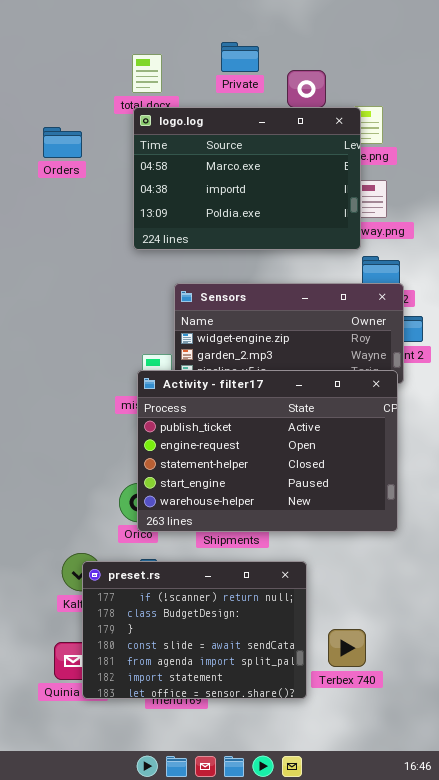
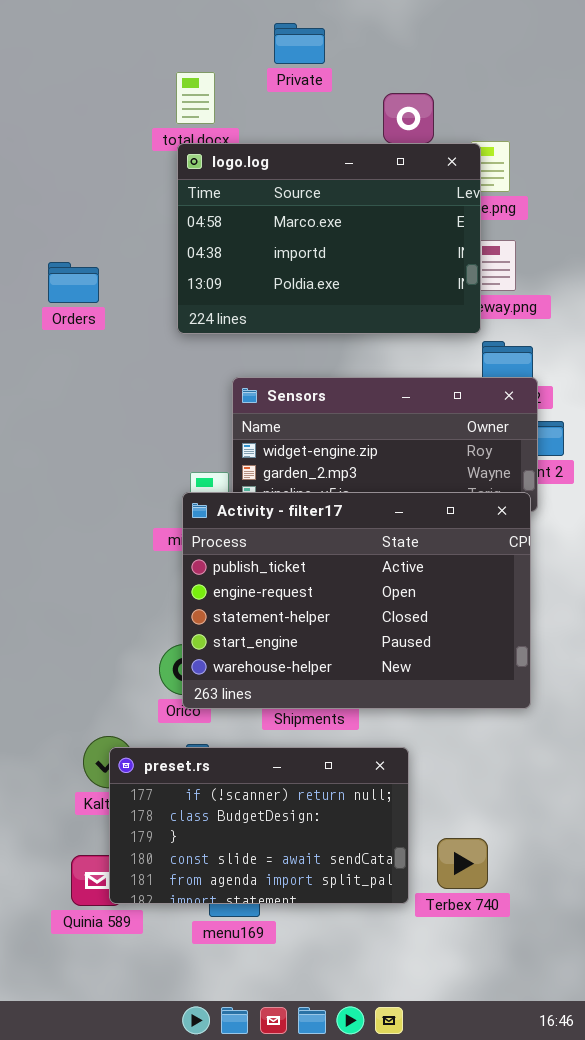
Private: [221,42,259,72] -> [274,23,325,64], moved
Orders: [43,127,82,158] -> [48,262,99,303], moved
preset.rs: [82,561,307,699] -> [109,747,409,904], resized

